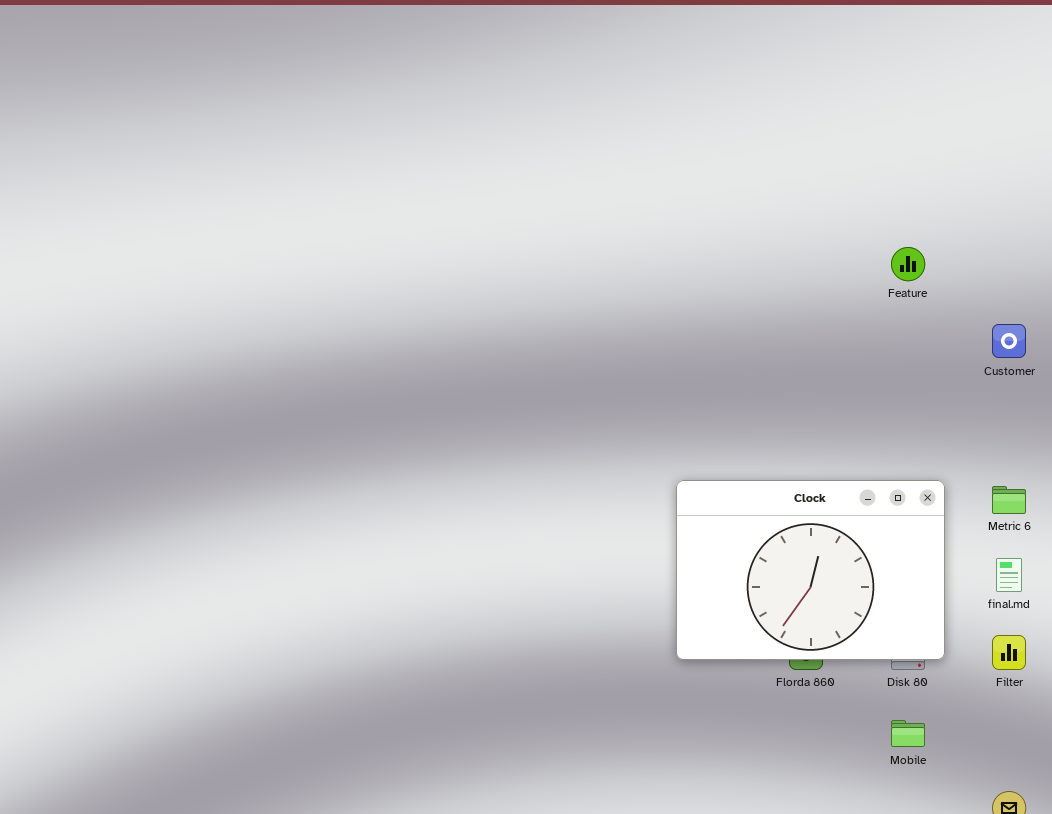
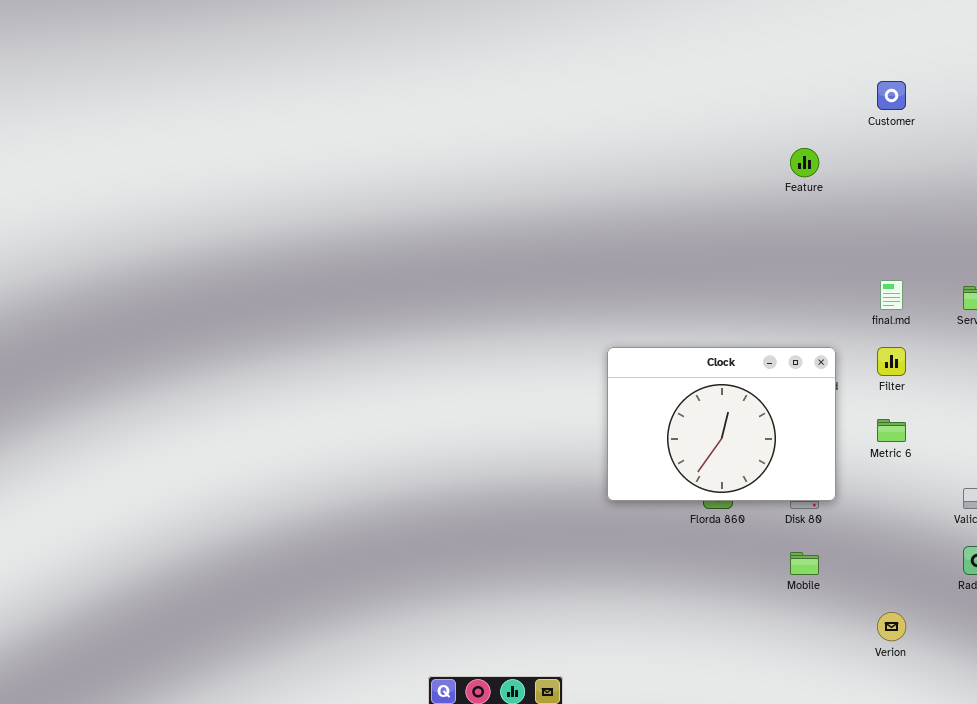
Customer: [992,324,1026,358] -> [877,81,906,110], moved
Metric 6: [992,486,1026,514] -> [877,419,906,442], moved
final.md: [996,558,1022,592] -> [880,280,903,310], moved
Filter: [992,635,1026,670] -> [877,347,906,376], moved

